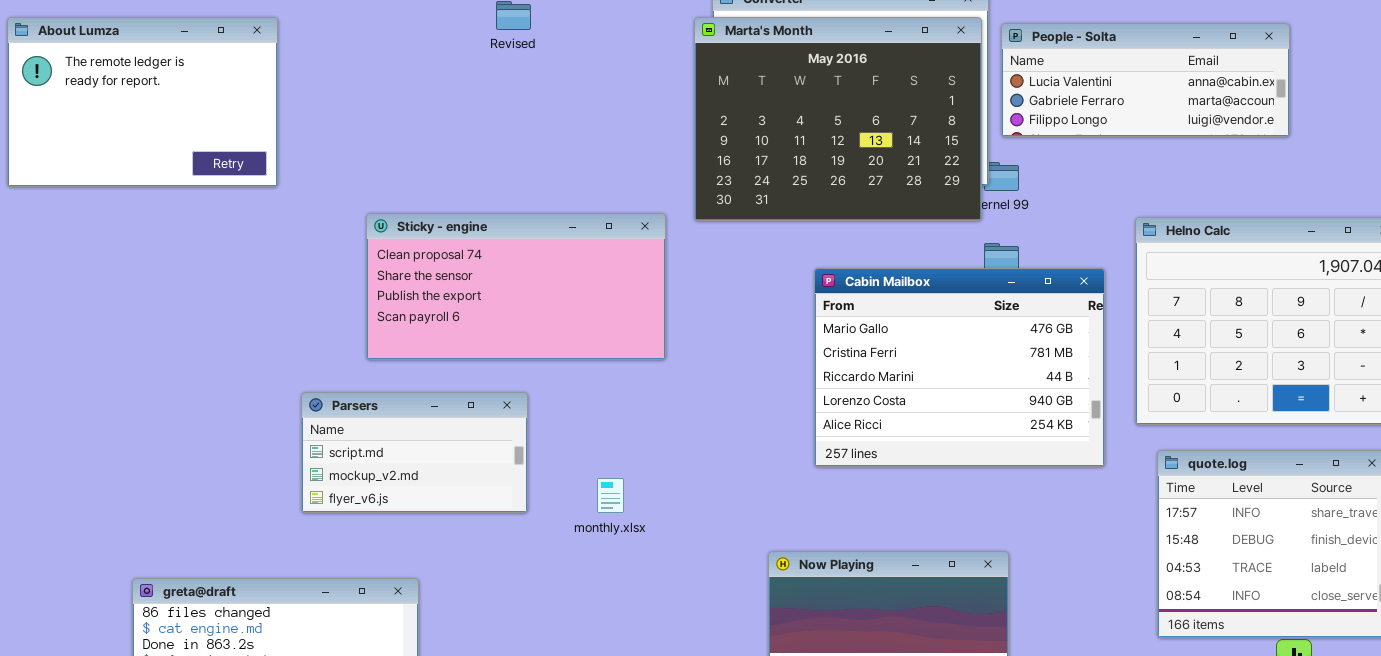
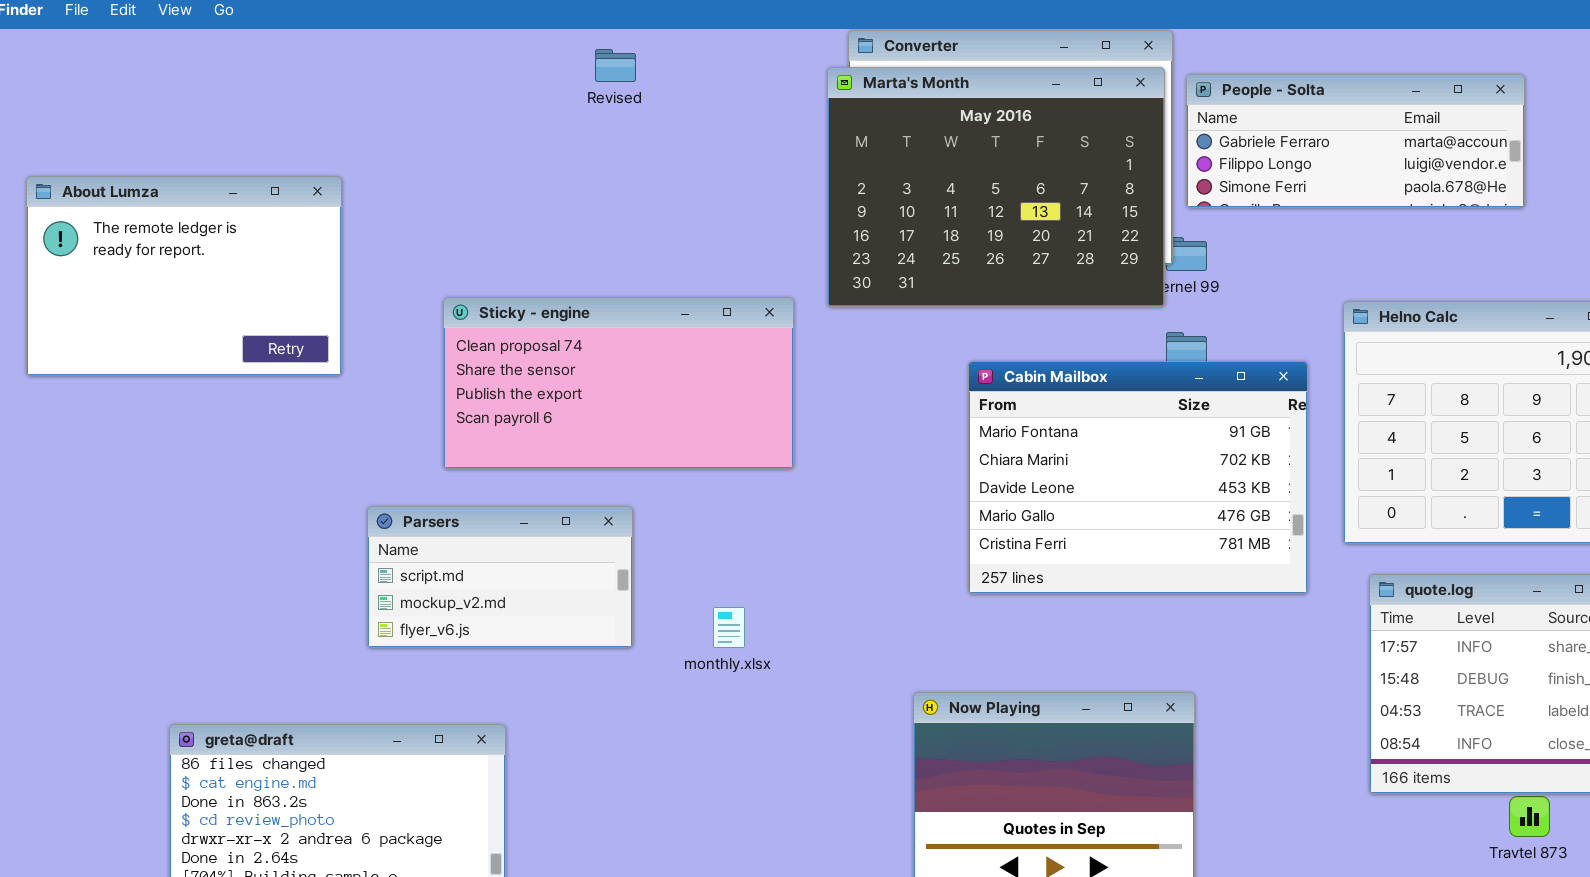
About Lumza: [7,17,278,187] -> [26,176,342,376], moved
People - Solta: [1001,23,1290,137] -> [1186,74,1525,208], scrolled down 1 row
Cabin Mailbox: [814,268,1105,467] -> [968,361,1308,594], scrolled up 3 rows

